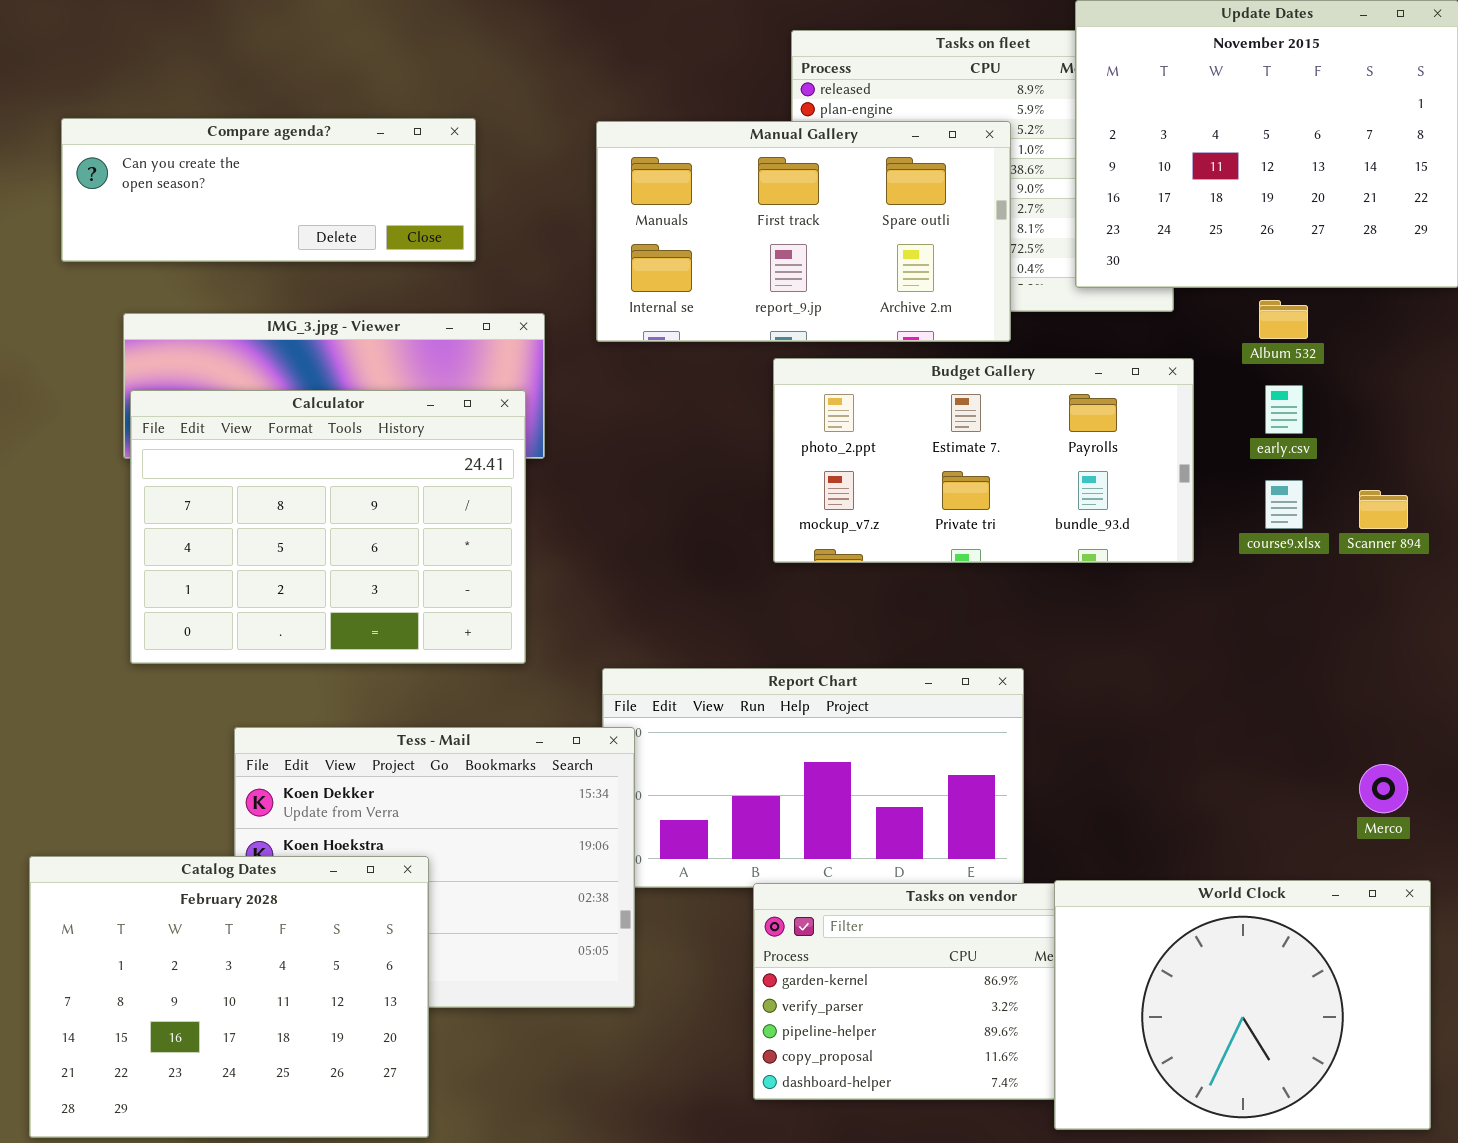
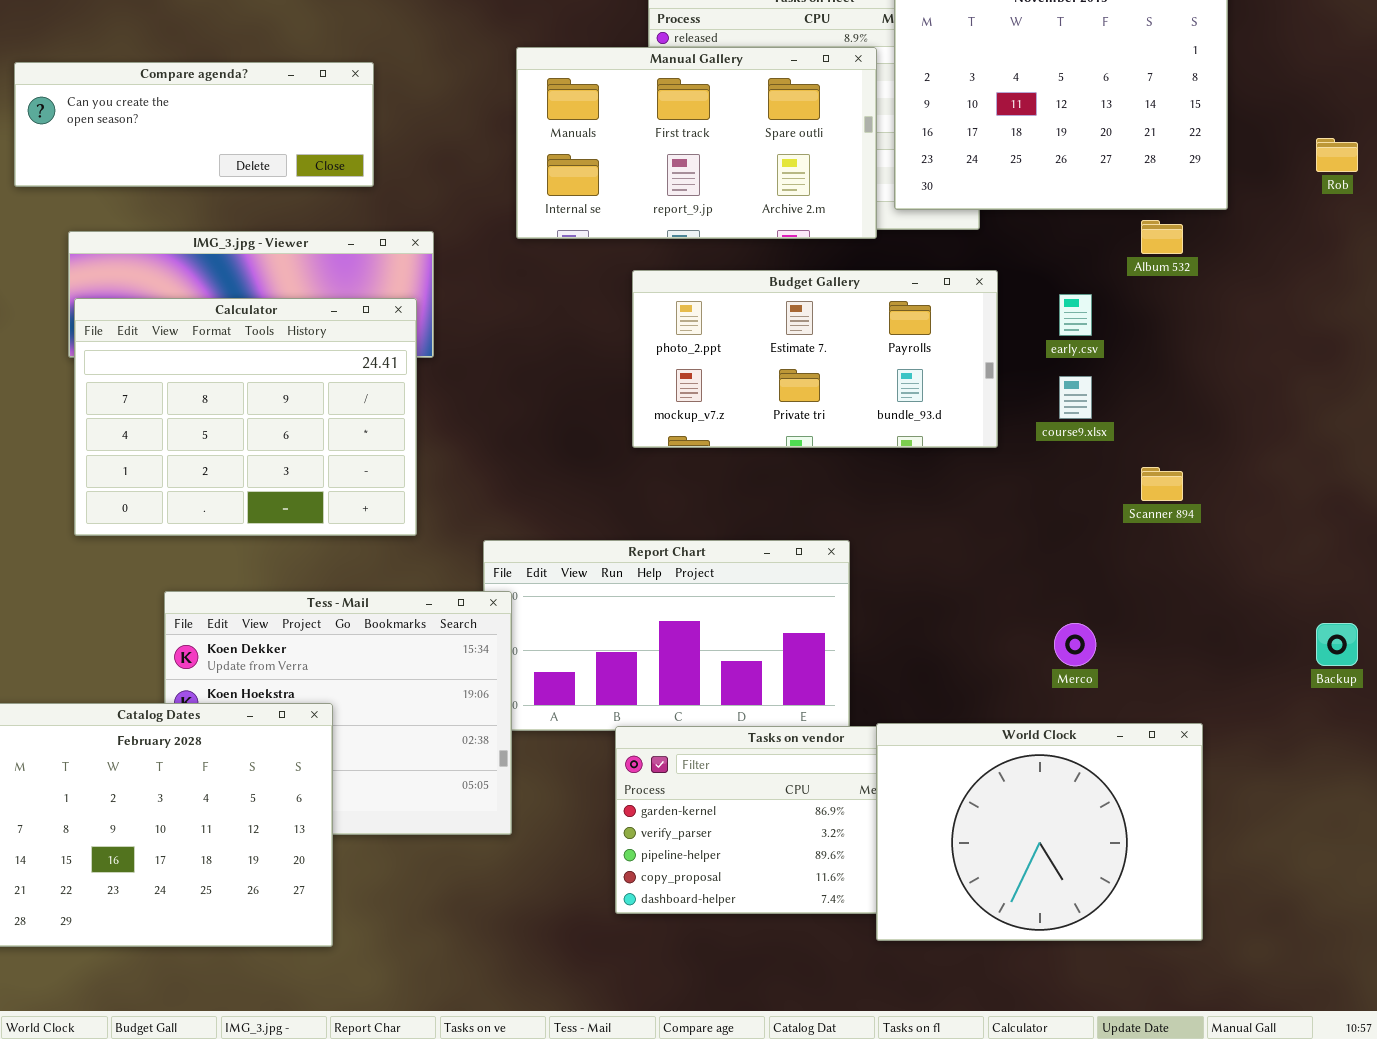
Manual Gallery: [596,121,1011,342] -> [516,47,877,239], moved
Album 532: [1259,300,1308,339] -> [1141,220,1183,254], moved
Scanner 894: [1359,490,1408,529] -> [1141,467,1183,501], moved
Merco: [1359,764,1408,813] -> [1054,623,1096,666], moved

